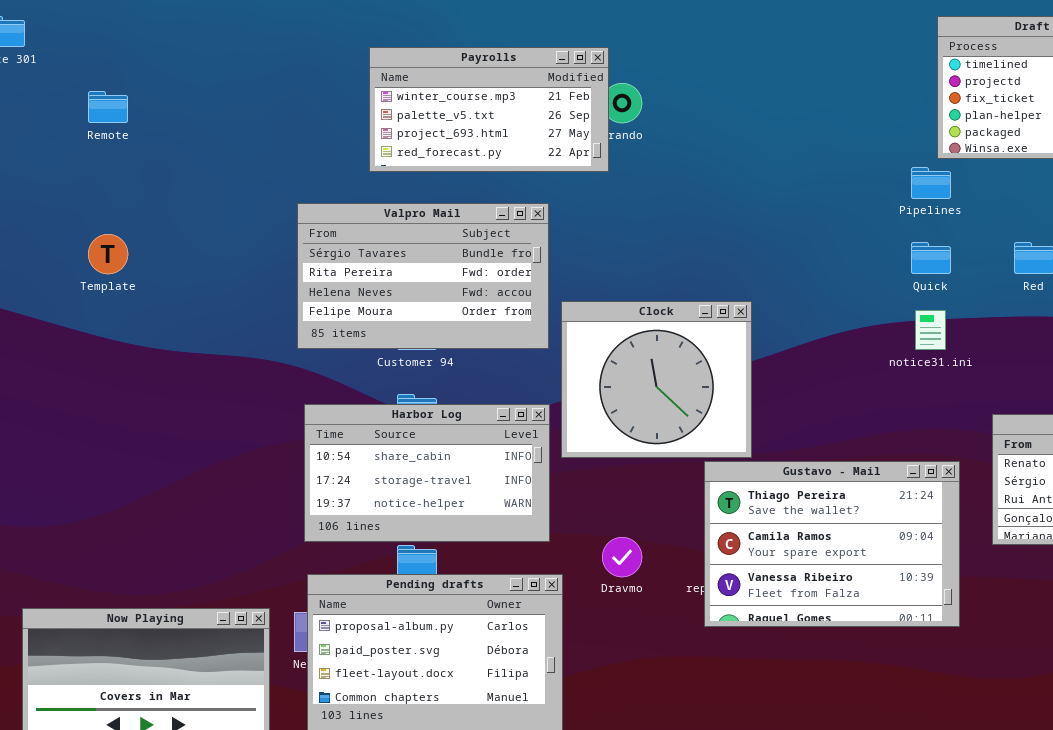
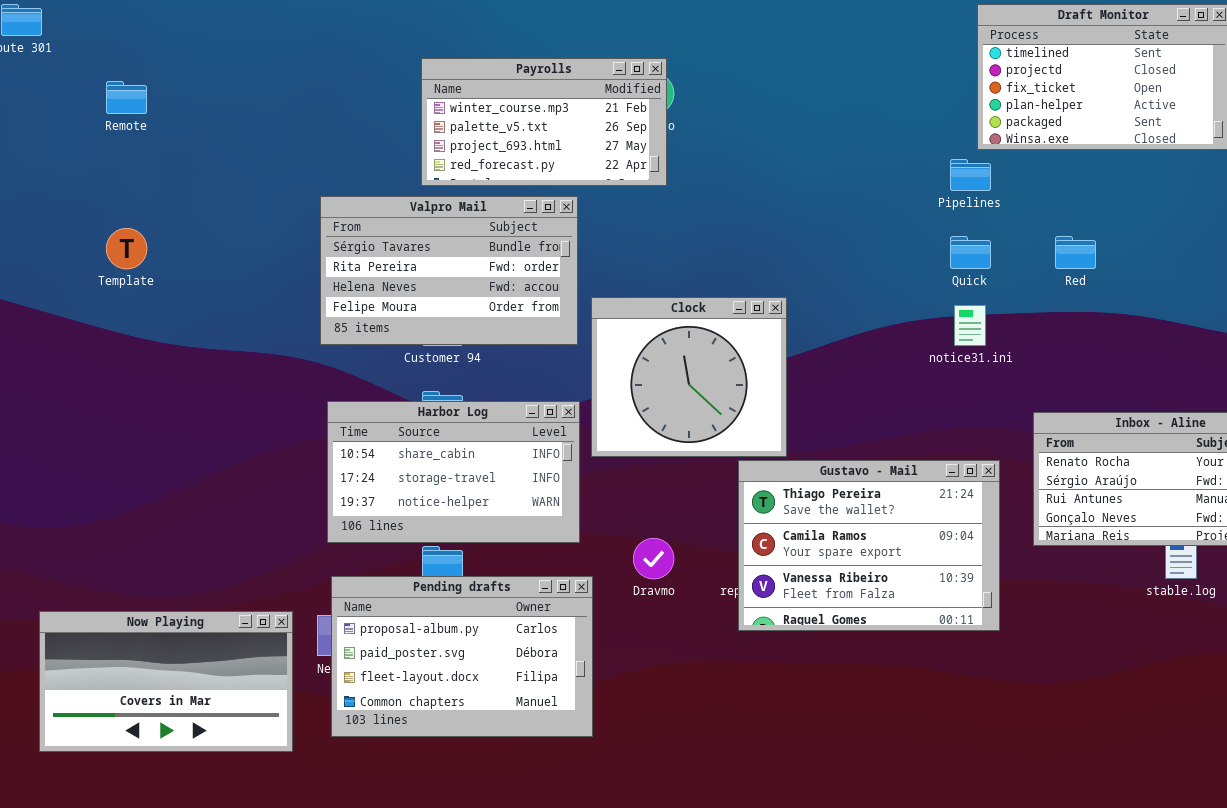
Payrolls: [369,47,609,172] -> [421,58,667,186], moved

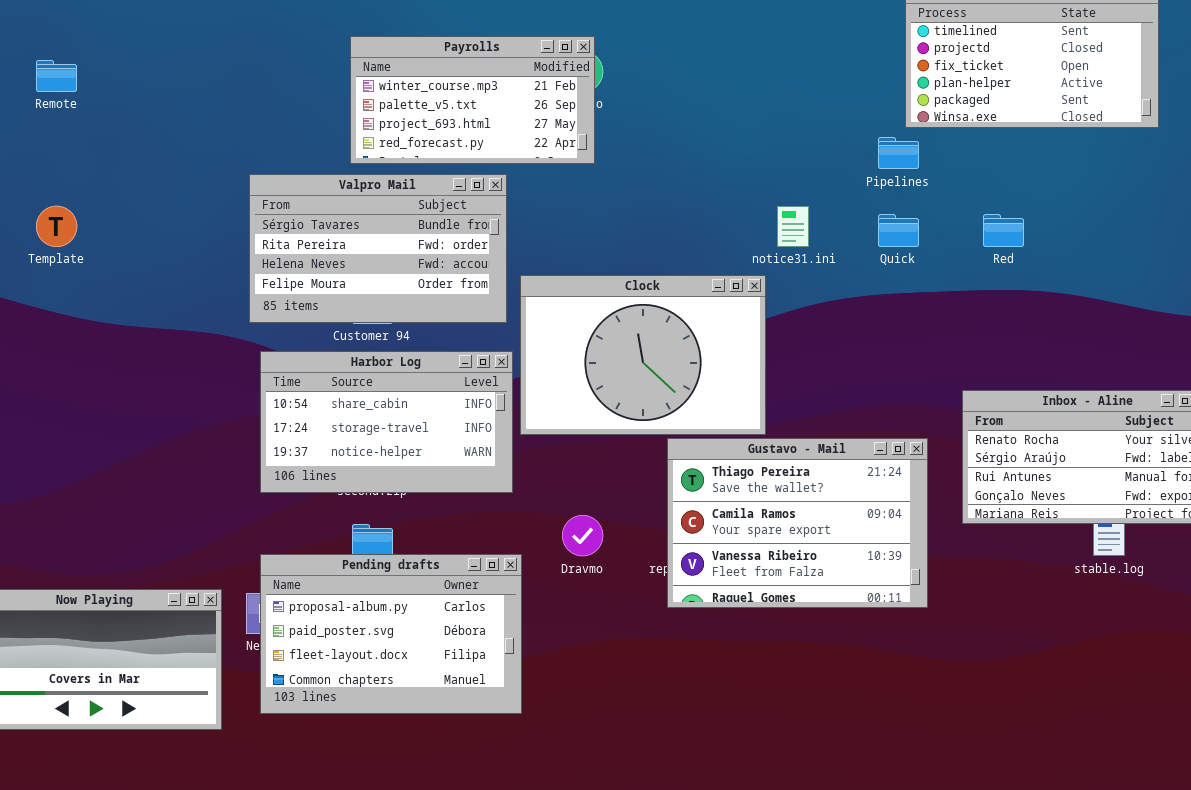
Clock: [591,297,787,457] -> [520,275,766,435], resized
notice31.ini: [954,305,986,346] -> [777,206,809,247], moved
Harbor Log: [327,401,580,543] -> [260,351,513,493], moved

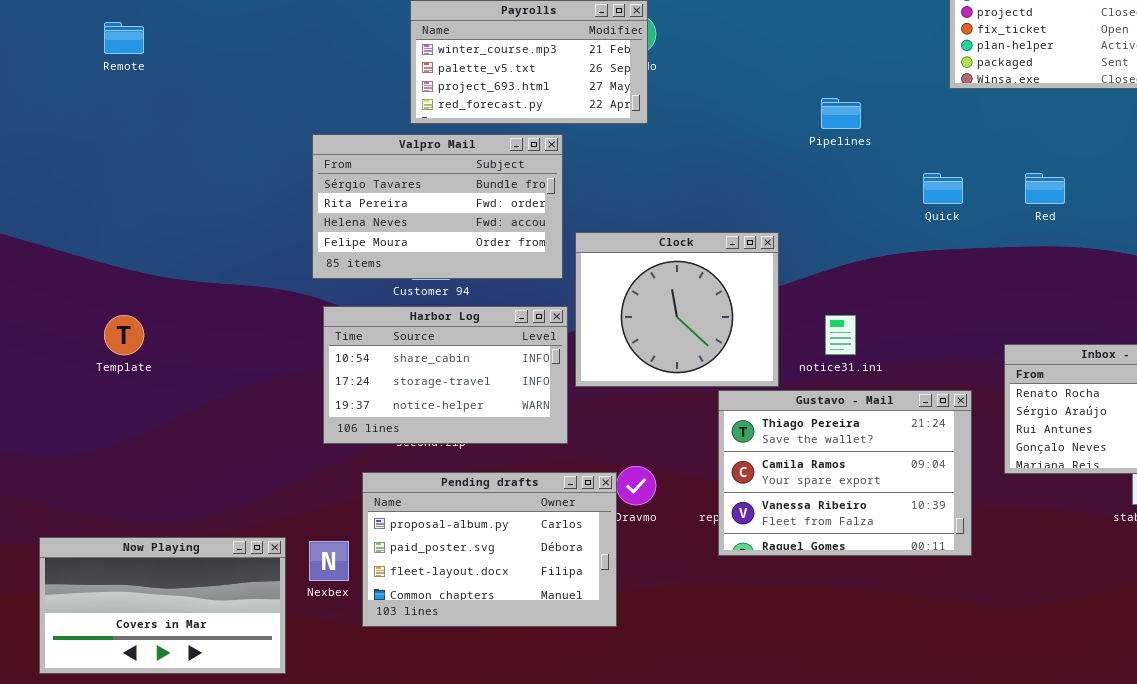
Pipelines: [878,137,919,169] -> [821,98,861,129], moved
Template: [36,206,77,247] -> [104,315,144,355], moved
notice31.ini: [777,206,809,247] -> [825,315,856,355], moved
Clock: [520,275,766,435] -> [575,232,779,387], resized
Pending drafts: [260,554,522,714] -> [362,472,617,627], moved

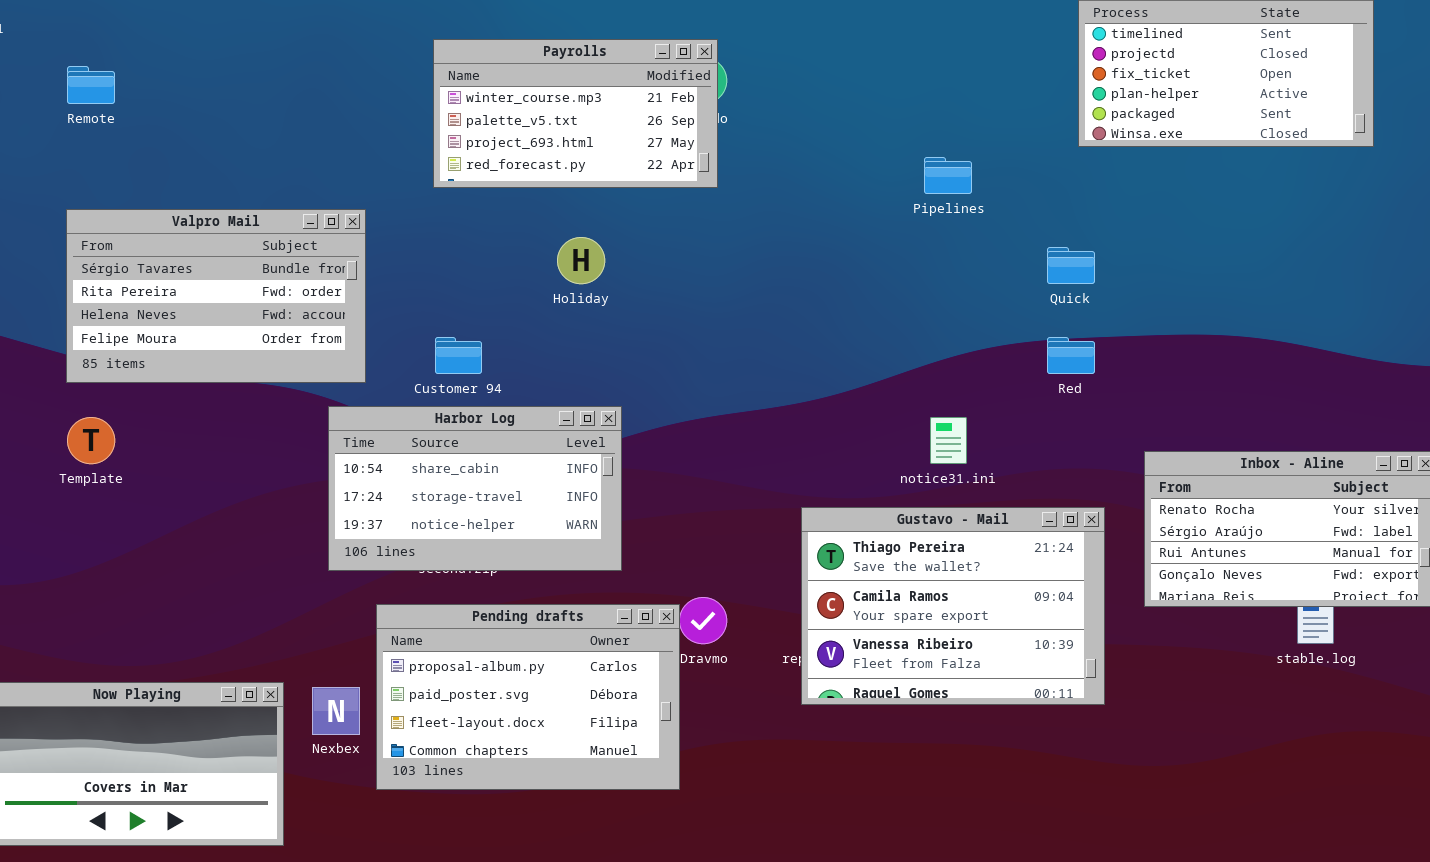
Valpro Mail: [312,134,563,279] -> [66,209,366,383], moved
Red: [1025,173,1065,204] -> [1047,337,1095,374], moved
Clock: [575,232,779,387] -> none, closed

